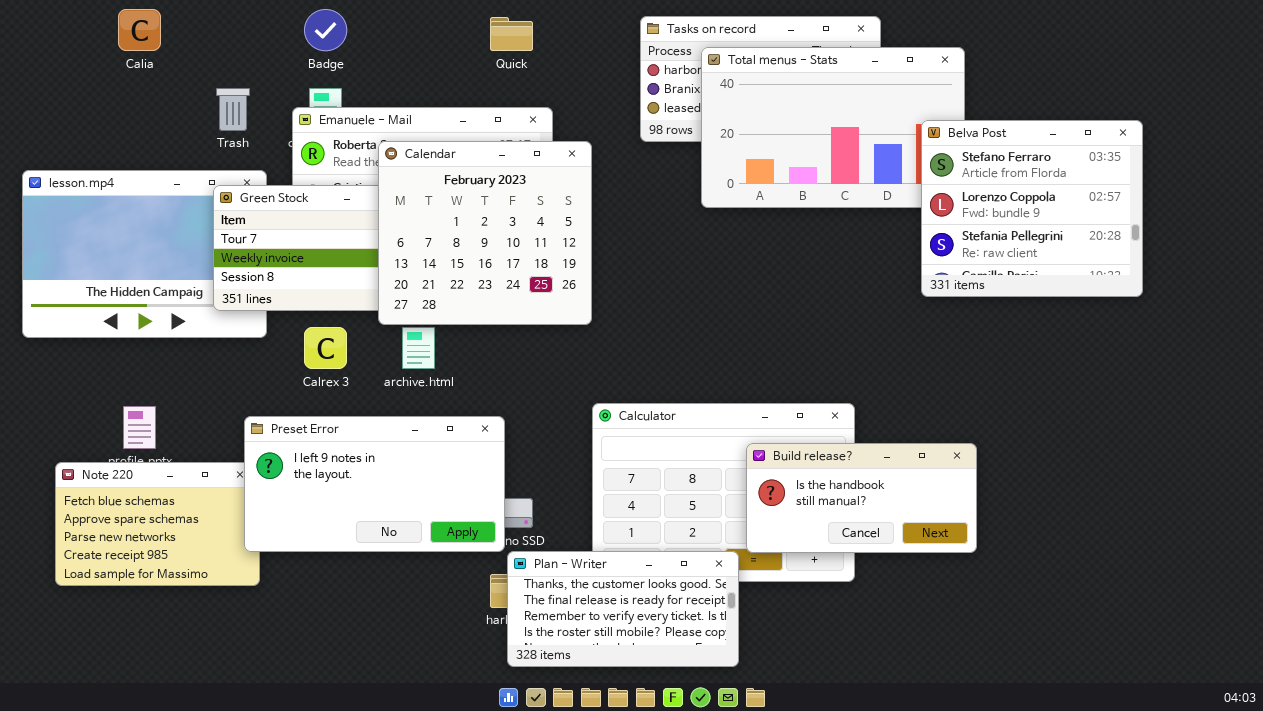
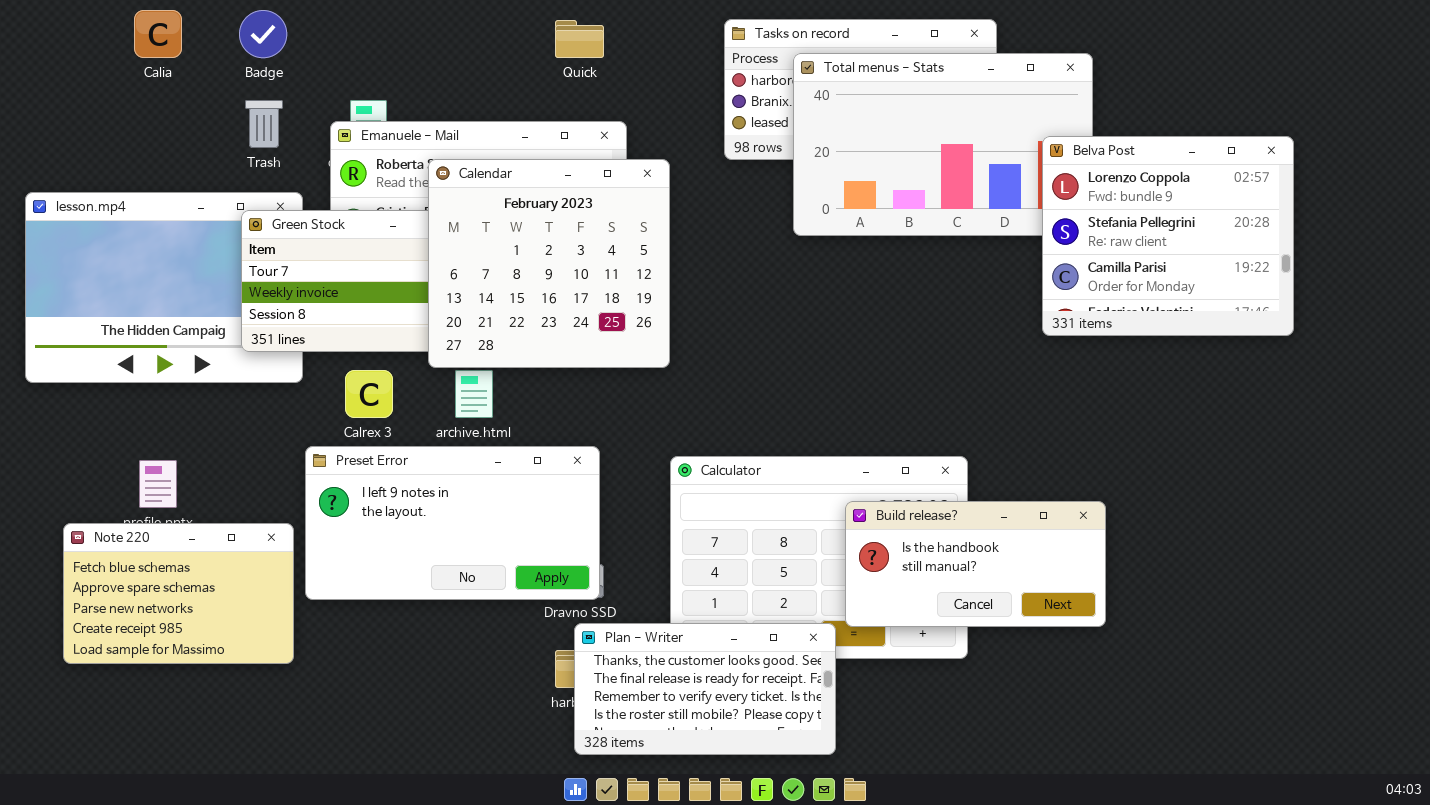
Badge: [304,9,347,51] -> [239,10,287,58], moved
Belva Post: [921,120,1143,297] -> [1042,136,1294,336], scrolled down 1 row
Preset Error: [244,416,505,552] -> [305,446,600,600], moved

